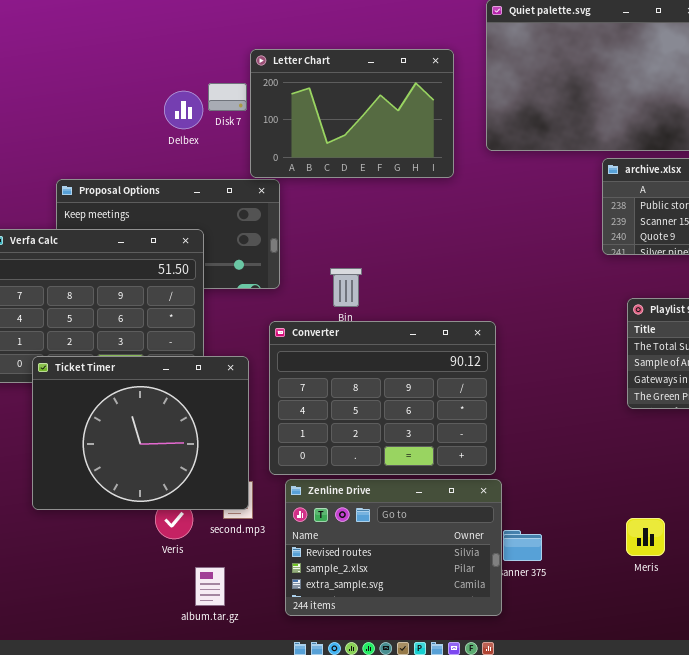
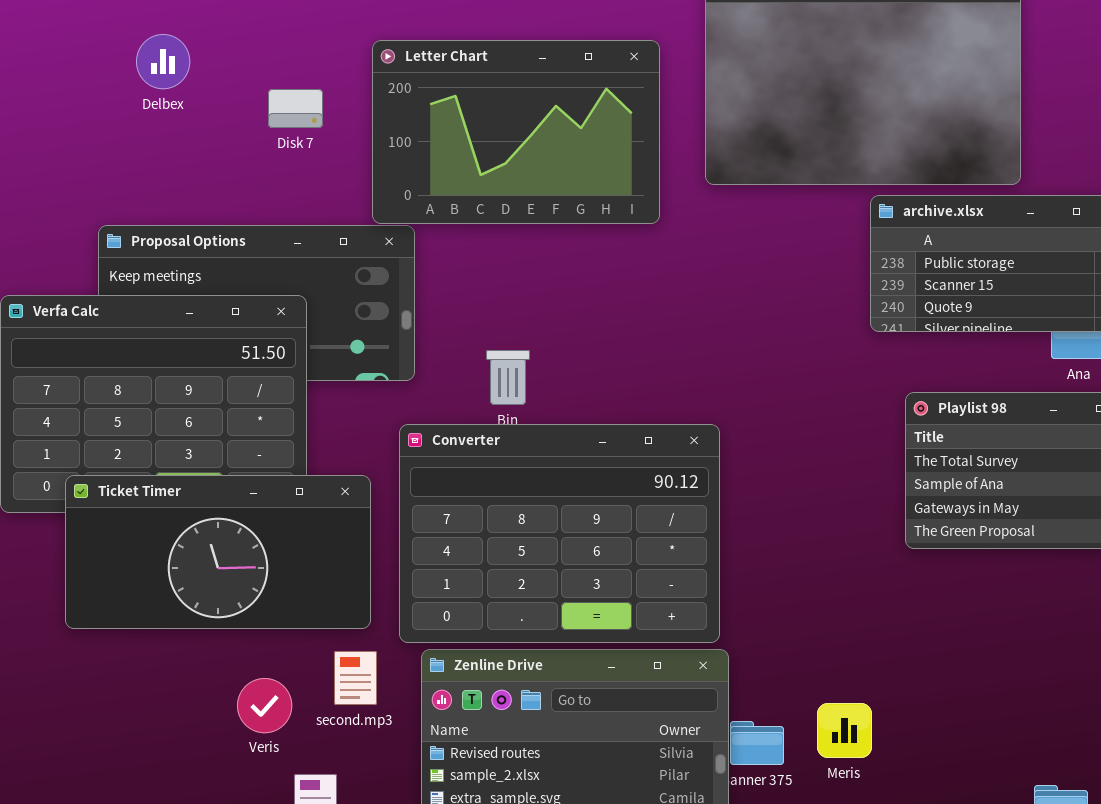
Disk 7: [208,83,247,111] -> [268,89,323,128], moved
Delbex: [164,91,203,129] -> [136,34,190,89], moved
Ticket Timer: [32,356,249,510] -> [65,475,371,629], resized
Meris: [626,518,665,556] -> [817,703,872,758], moved

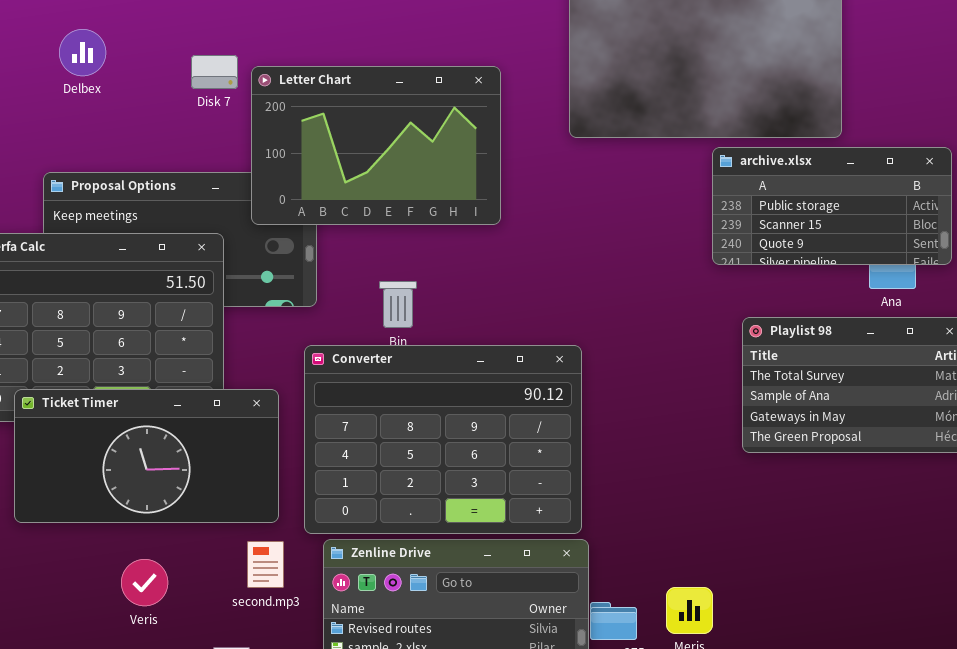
Delbex: [136,34,190,89] -> [59,29,106,76], moved
Letter Chart: [372,40,660,224] -> [251,66,501,225], moved
Veris: [237,678,292,733] -> [121,559,168,606], moved

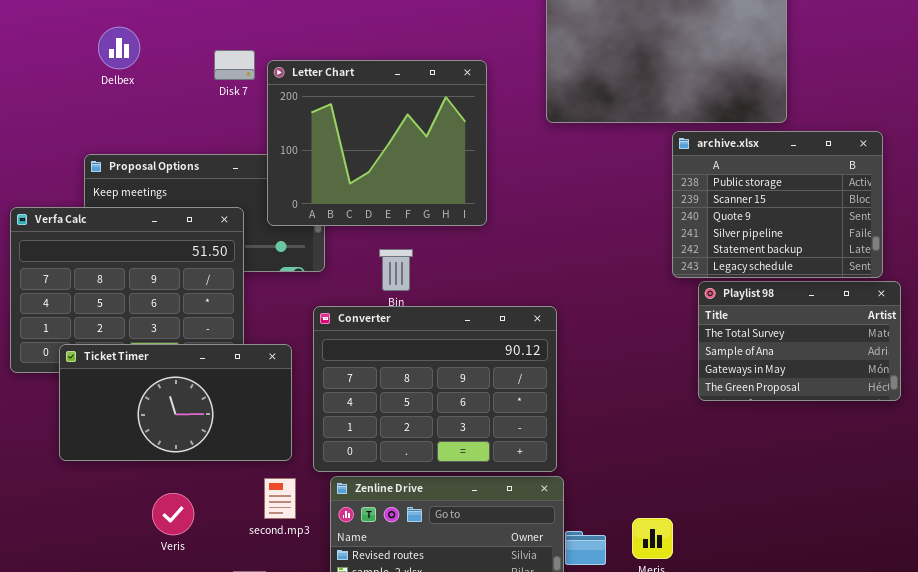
Letter Chart: [251,66,501,225] -> [267,60,487,226], resized
archive.xlsx: [712,147,952,265] -> [672,131,883,278], resized

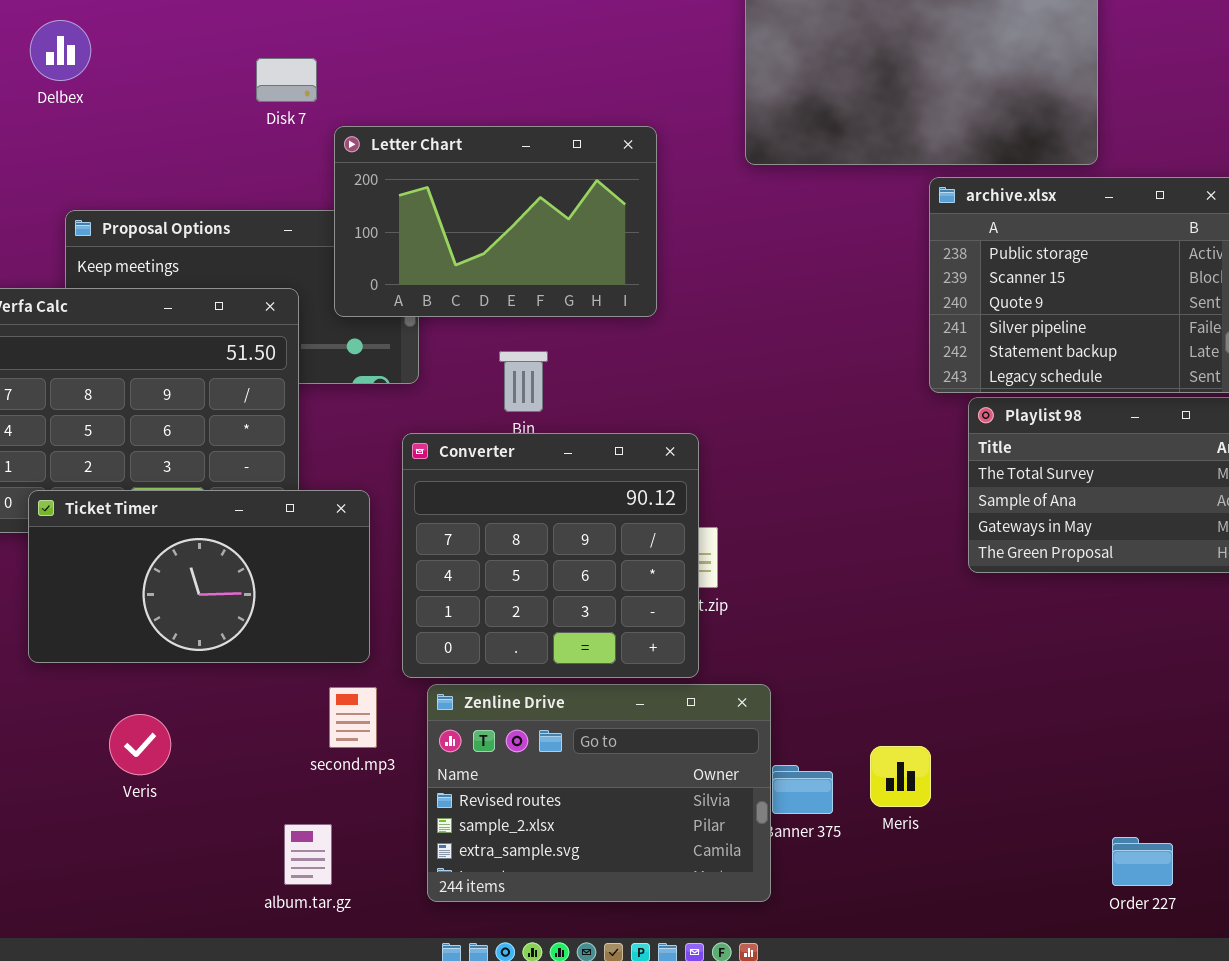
Delbex: [98,27,140,69] -> [30,20,91,81], moved
Letter Chart: [267,60,487,226] -> [334,126,657,317], resized
Converter: [313,306,557,472] -> [402,433,699,678], resized
Veris: [152,493,194,535] -> [109,714,171,775], moved

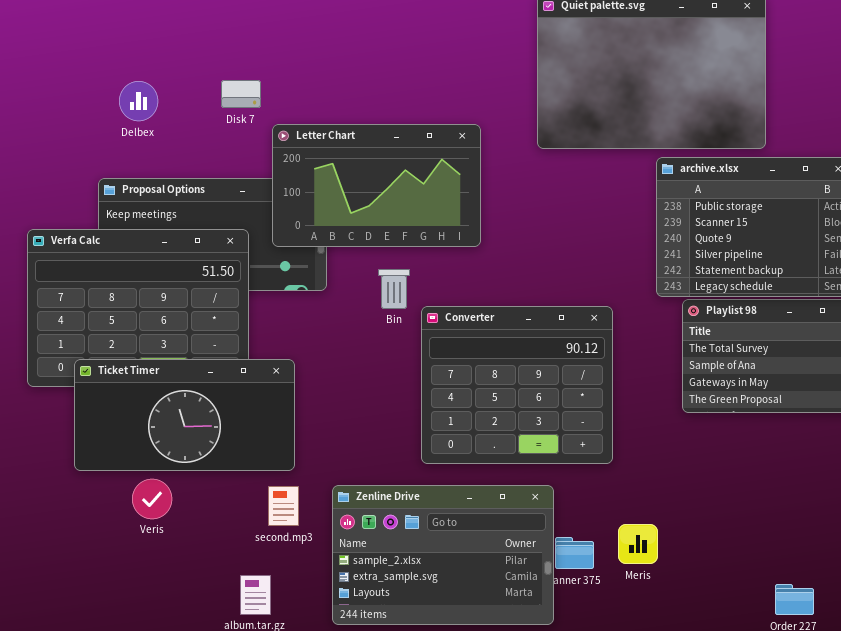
Delbex: [30,20,91,81] -> [119,81,158,121], moved
Converter: [402,433,699,678] -> [421,306,613,464], moved
Zenline Drive: [427,684,771,902] -> [332,485,554,625], scrolled down 1 row
Veris: [109,714,171,775] -> [132,479,172,519], moved

